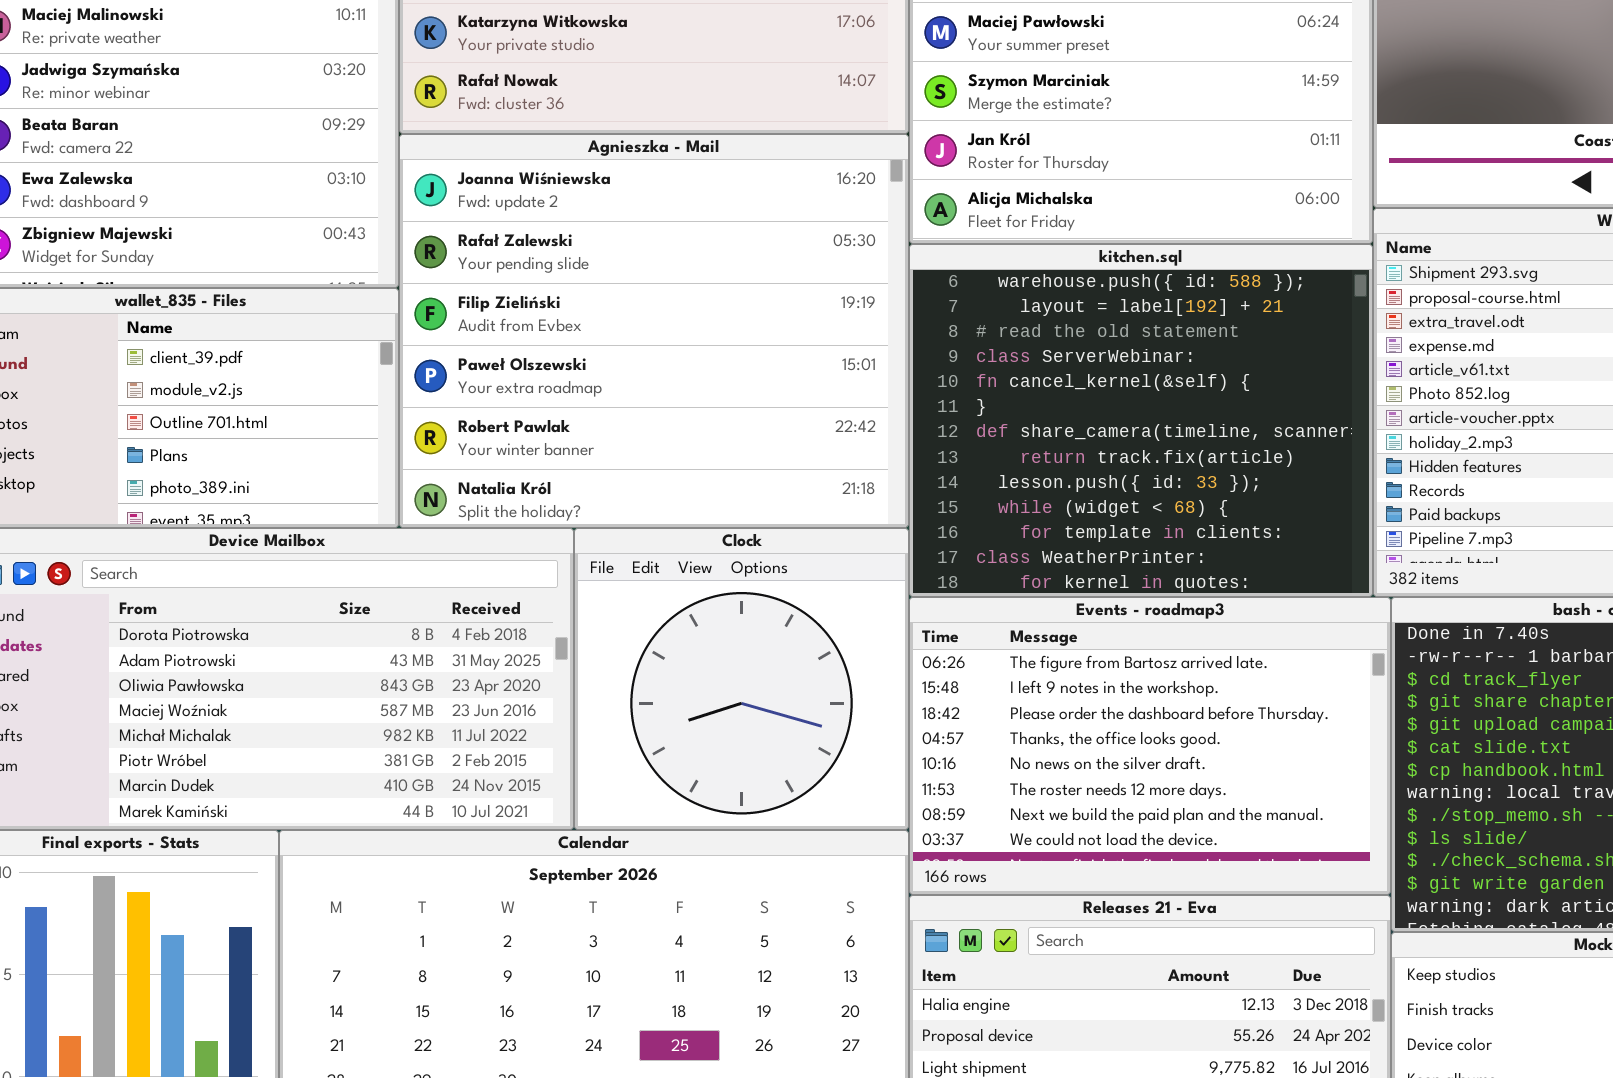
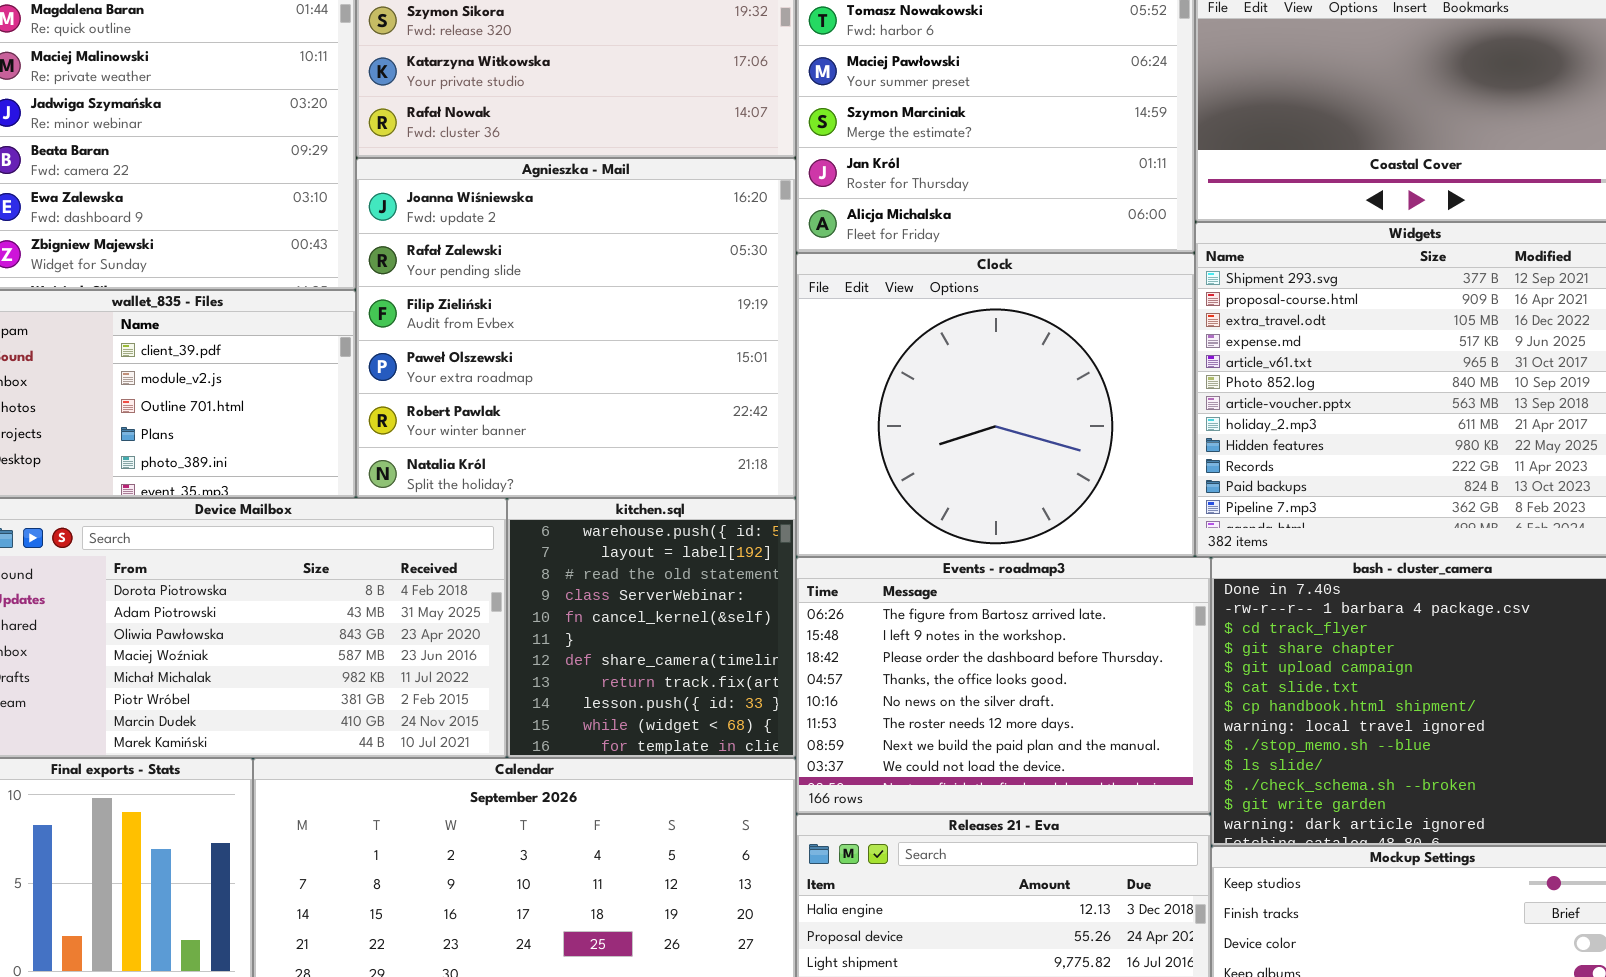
kitchen.sql: [909,244,1373,597] -> [507,498,796,758], moved, resized
Clock: [574,528,909,830] -> [796,253,1195,557], moved, resized

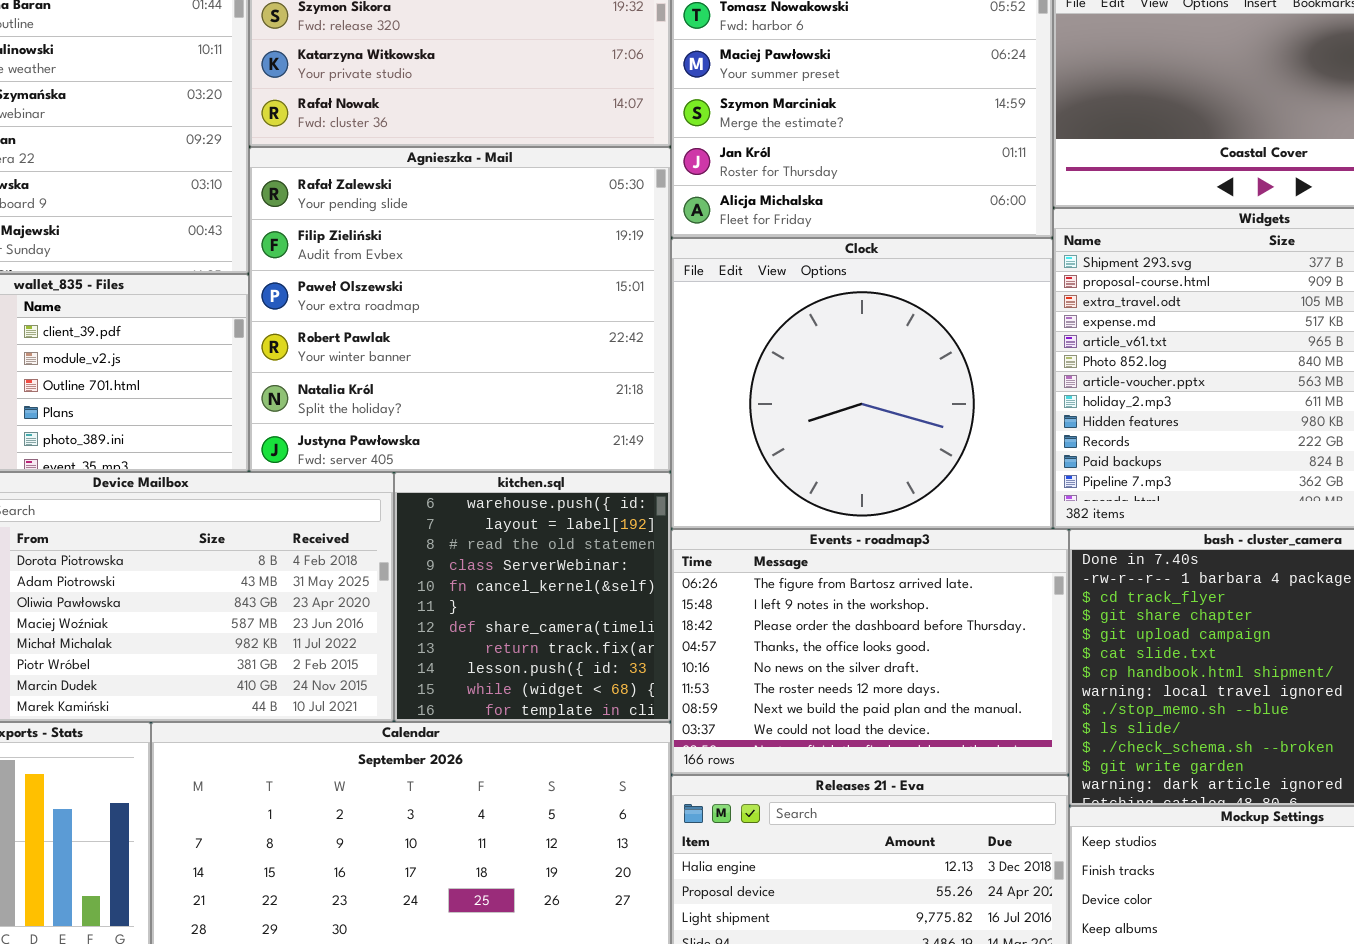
Agnieszka - Mail: [356,158,796,498] -> [249,147,671,472], scrolled down 1 row

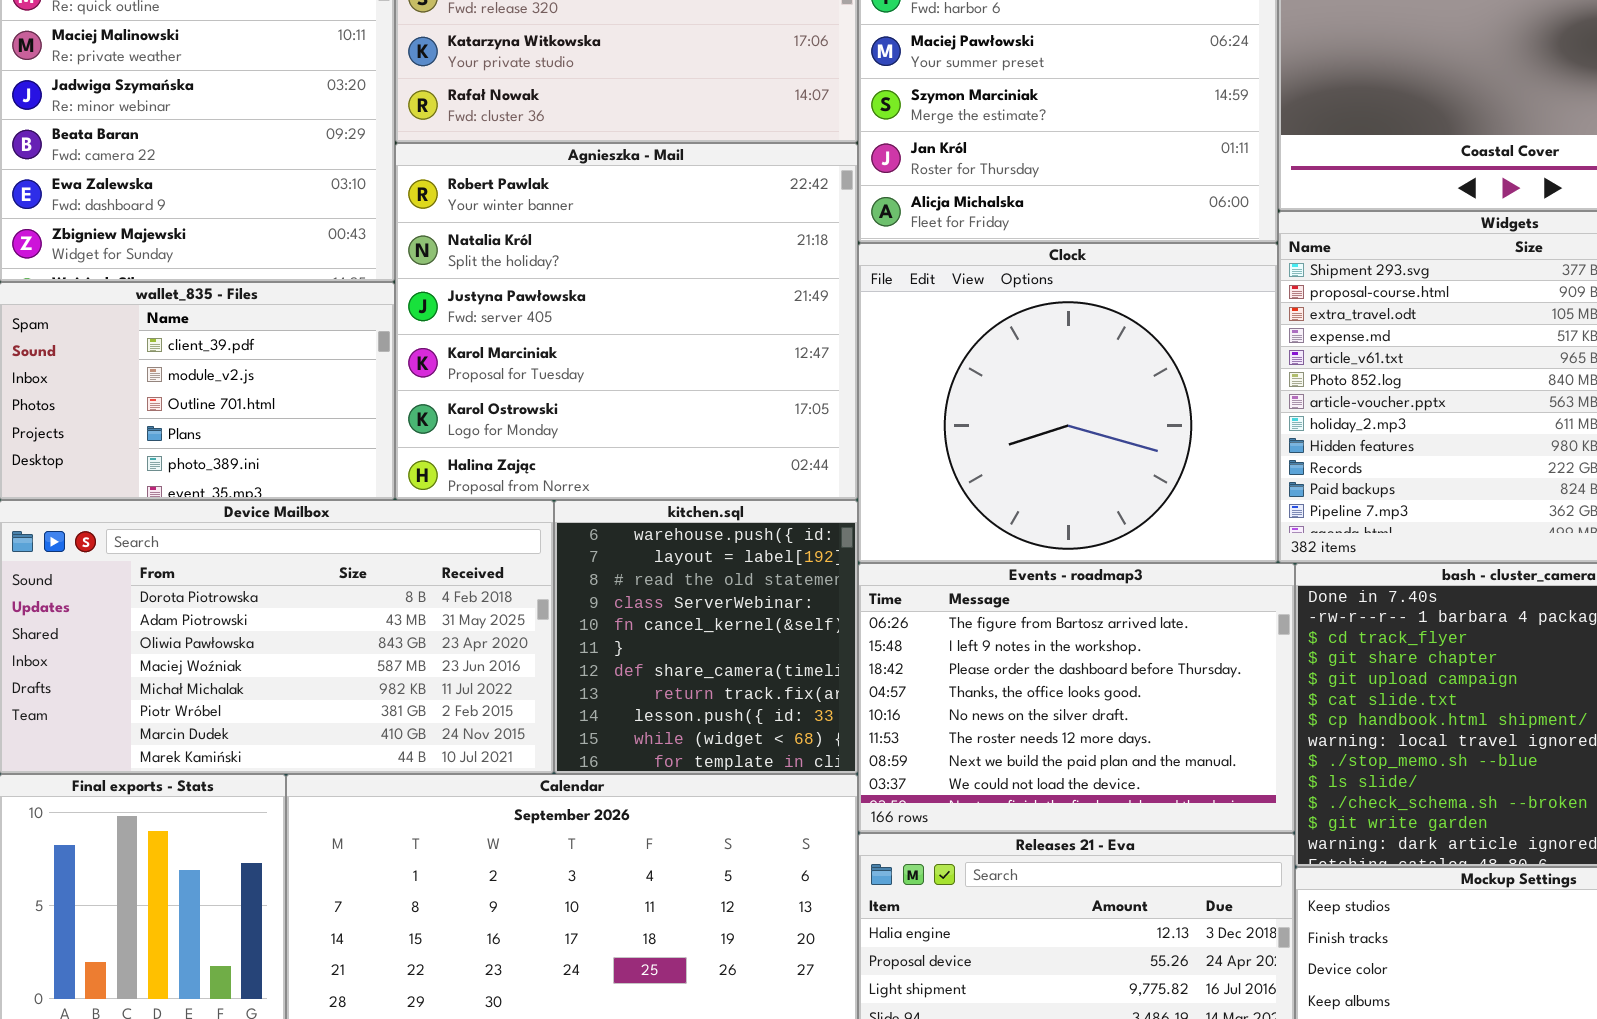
Agnieszka - Mail: [249,147,671,472] -> [395,143,858,500], scrolled down 3 rows

